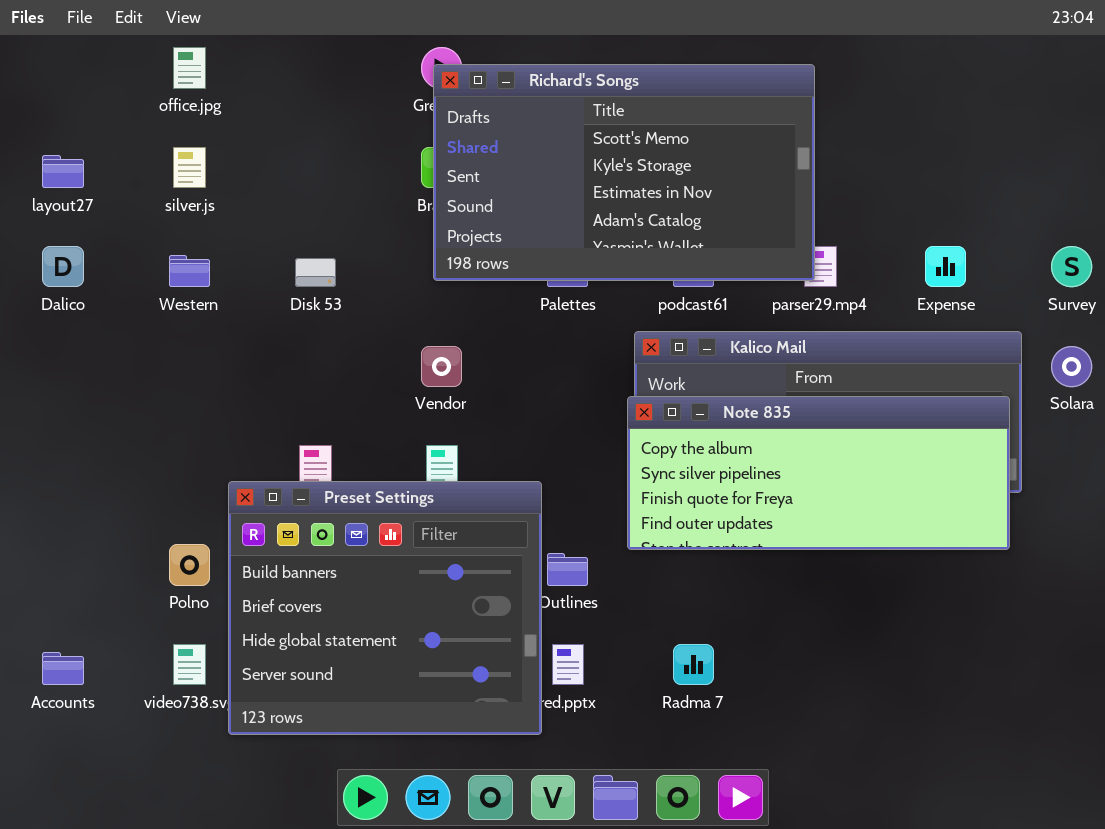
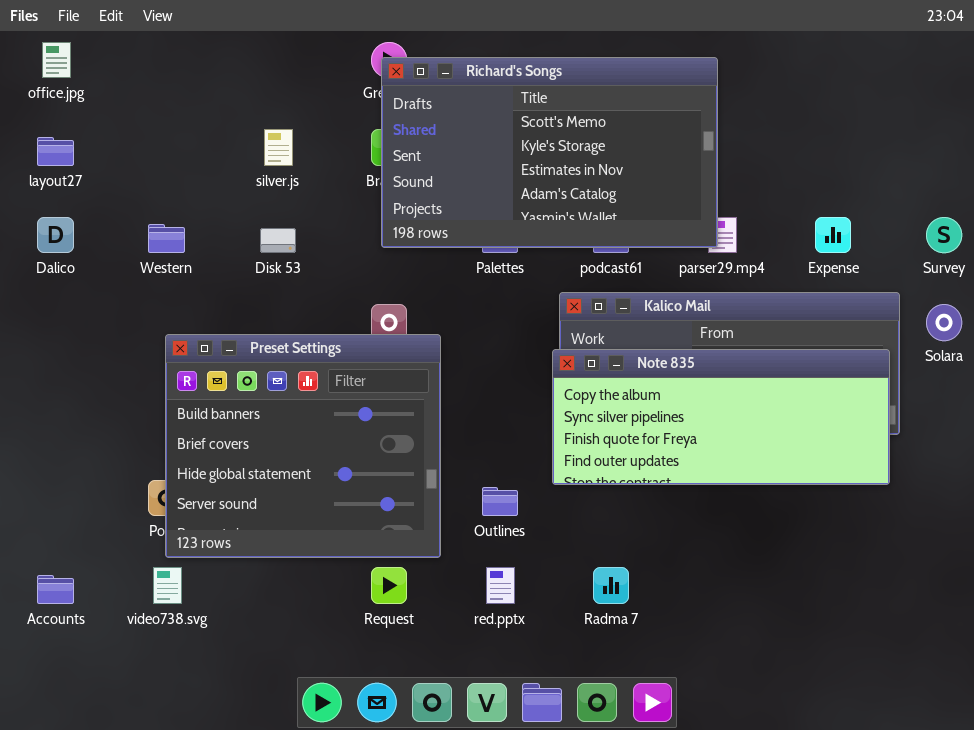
office.jpg: [173,47,206,89] -> [42,42,71,78], moved
silver.js: [173,147,206,188] -> [264,129,293,166], moved
Preset Settings: [228,481,542,735] -> [165,334,441,558], moved

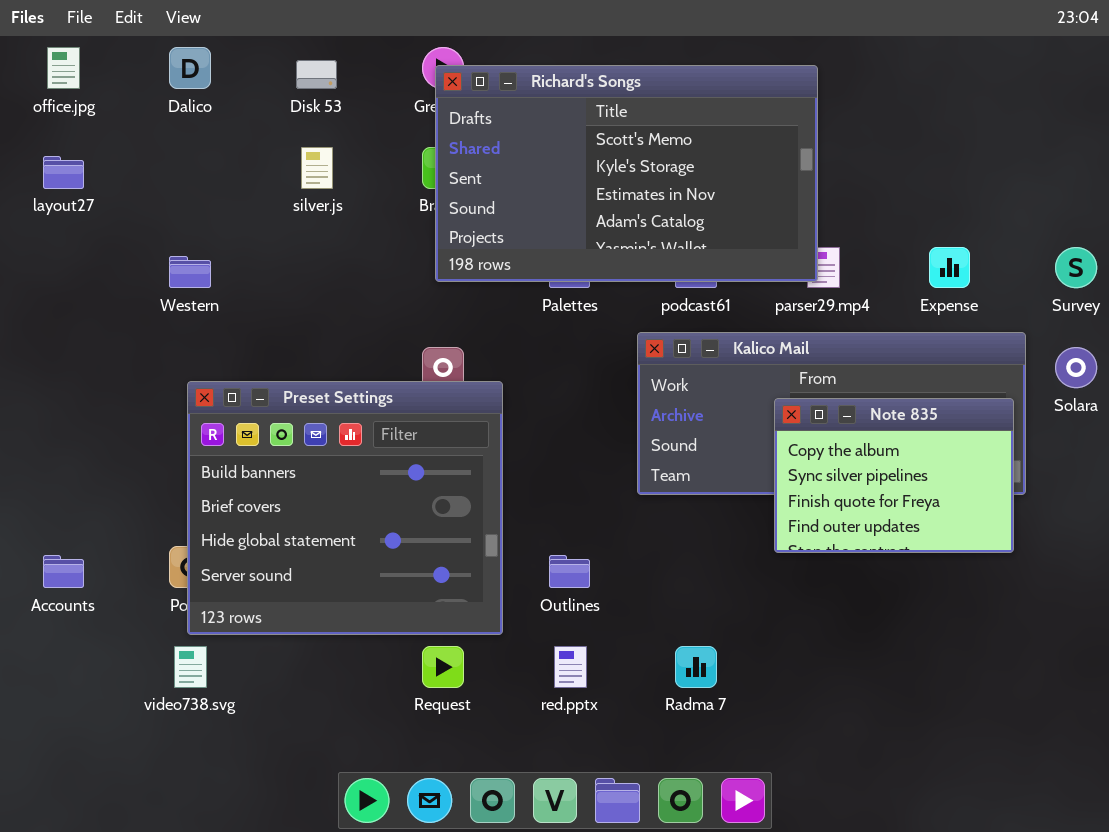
Dalico: [37,217,74,253] -> [169,47,211,89], moved
Disk 53: [260,228,296,253] -> [296,60,337,89], moved
Note 835: [552,349,890,485] -> [774,398,1014,553], resized
Accounts: [37,575,74,604] -> [43,555,84,588], moved

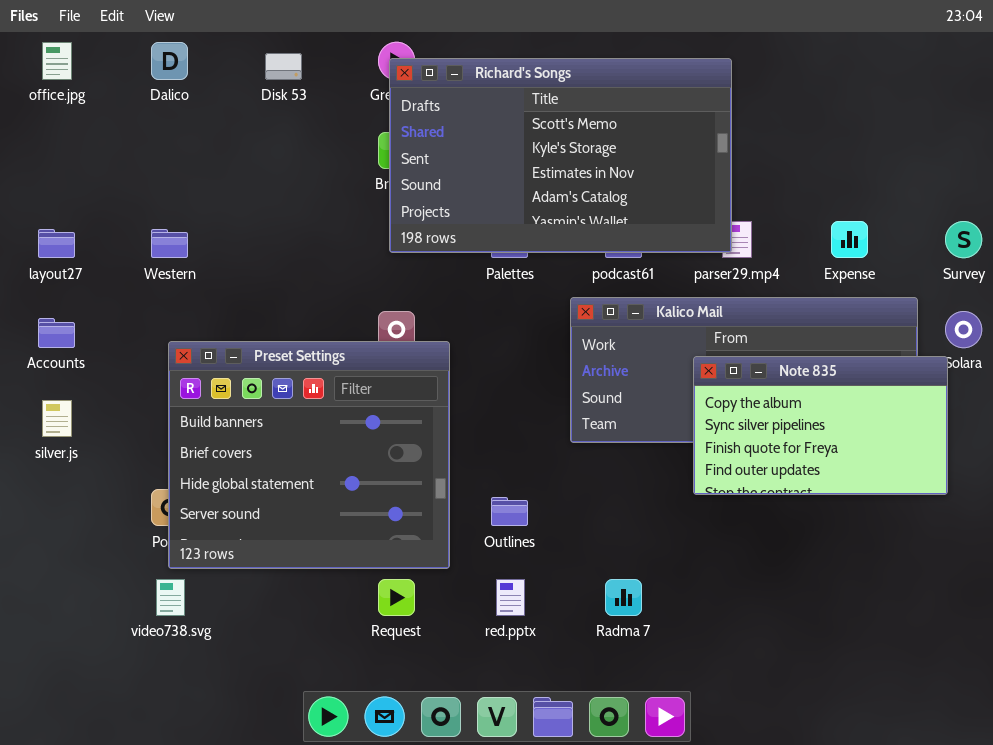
silver.js: [301,147,333,189] -> [42,400,72,437], moved
layout27: [43,156,84,189] -> [38,229,75,258], moved
Note 835: [774,398,1014,553] -> [693,356,948,495], resized
Accounts: [43,555,84,588] -> [38,318,75,348], moved

